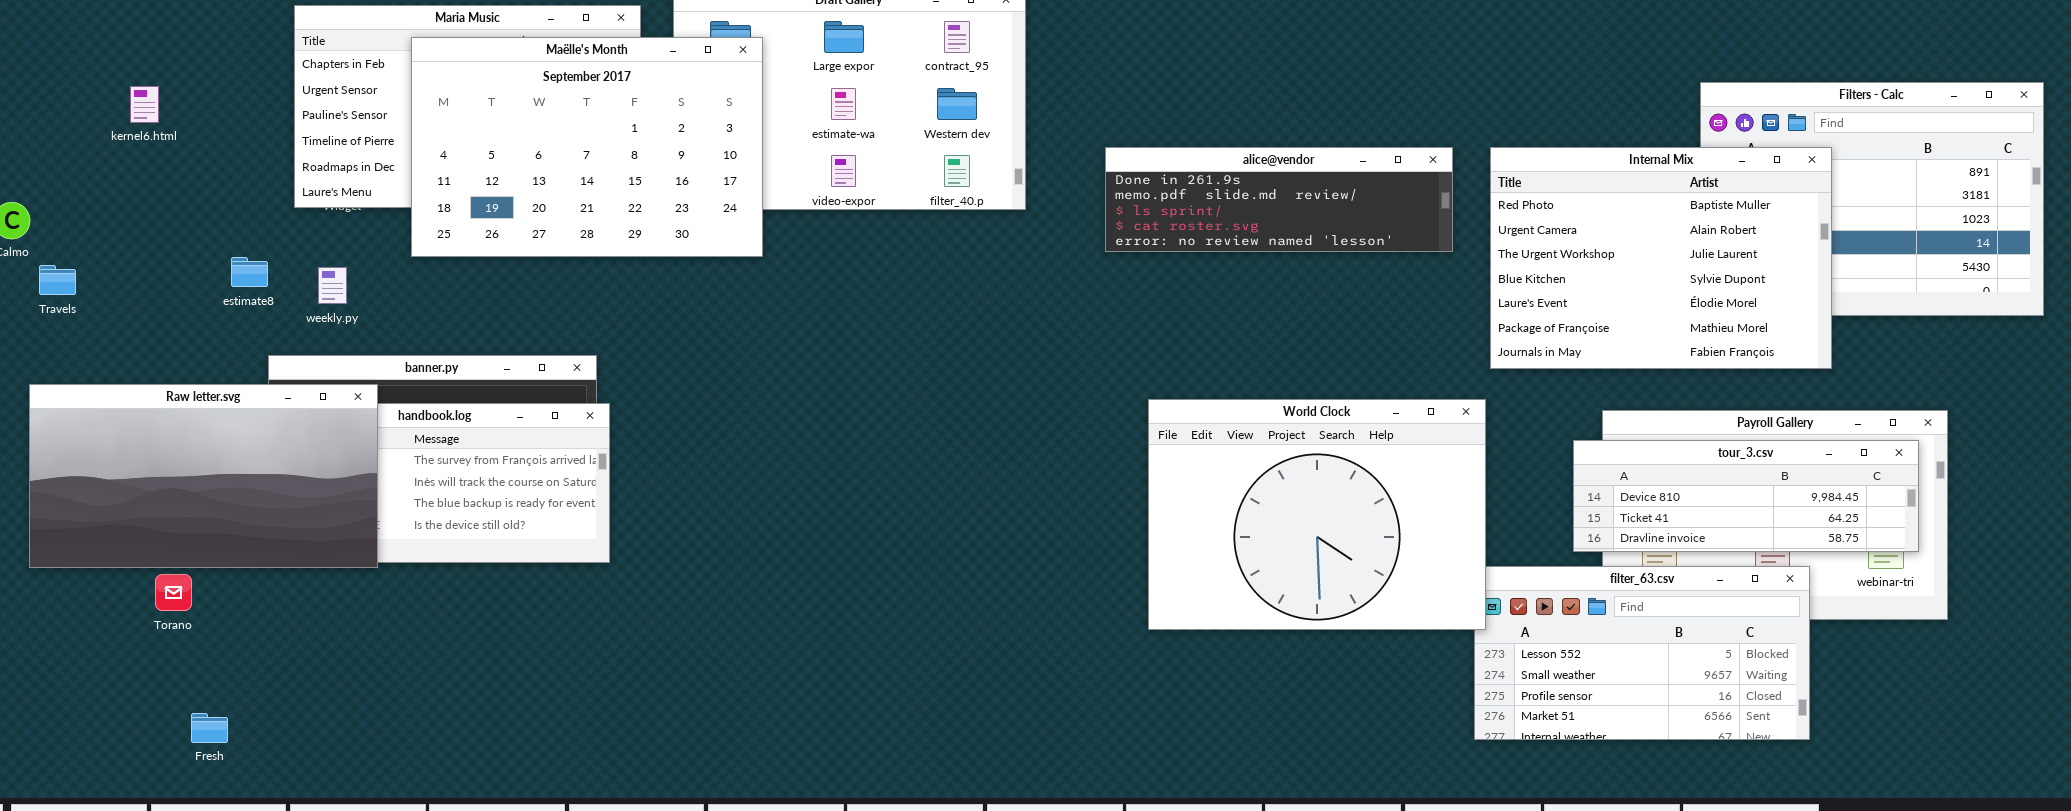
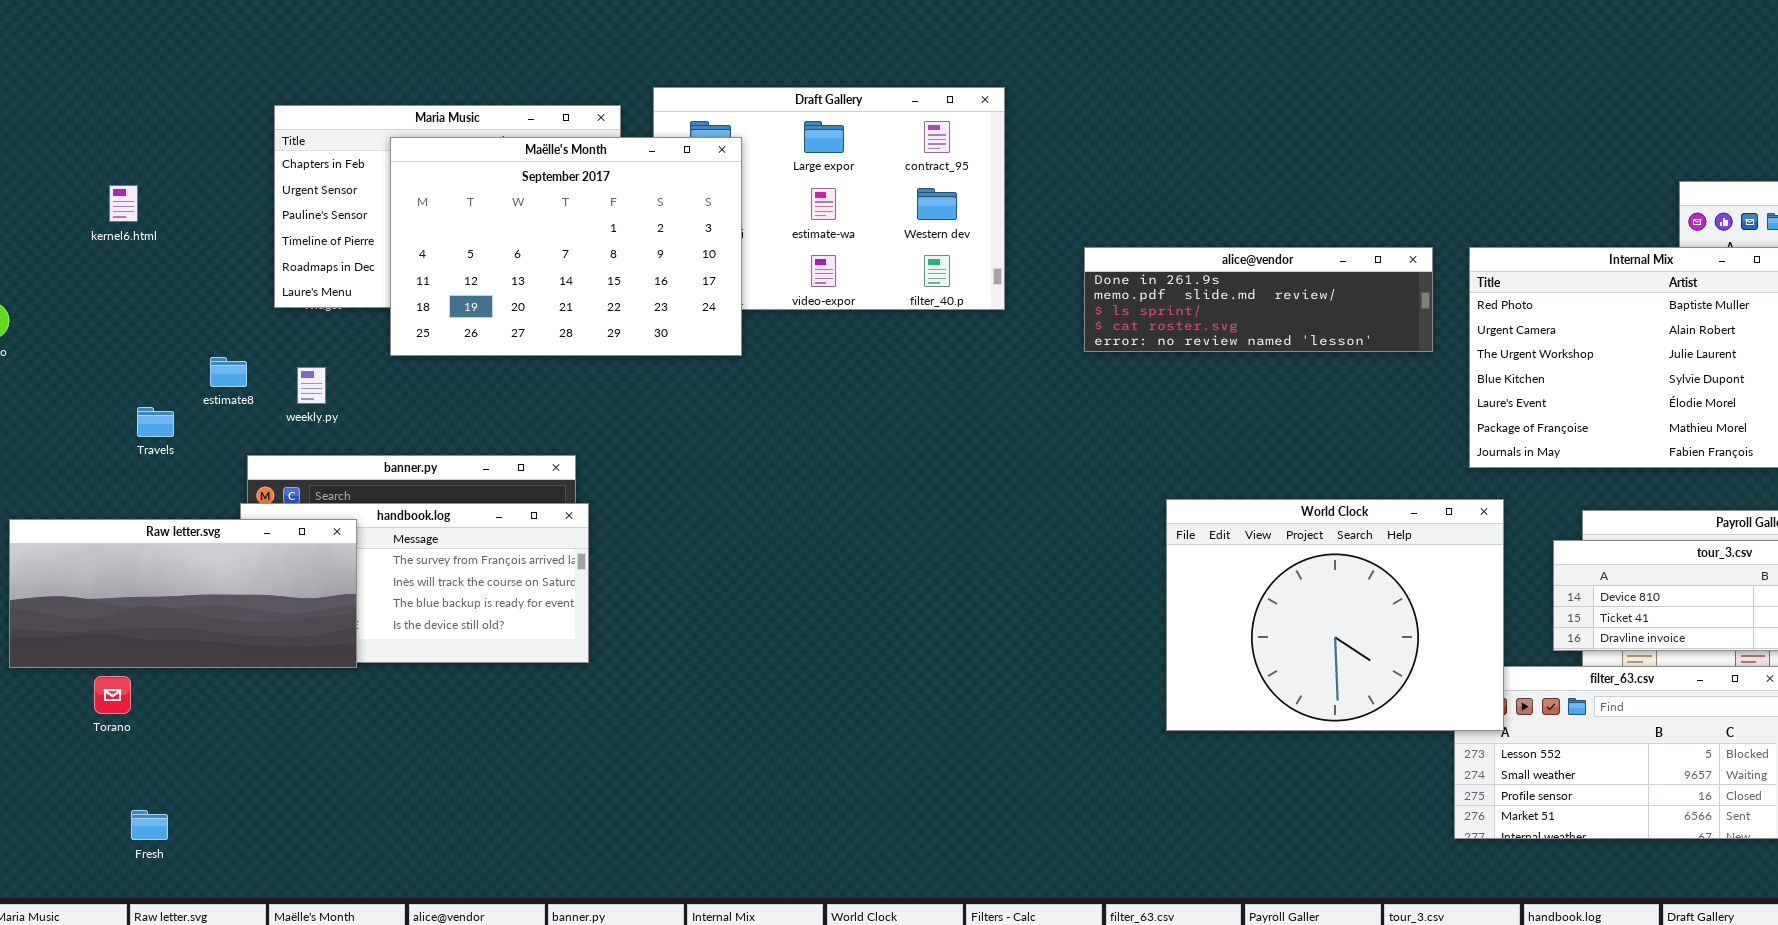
Travels: [39,265,76,295] -> [137,407,174,437], moved
Raw letter.svg: [29,384,378,568] -> [9,519,357,668], resized
World Clock: [1148,399,1486,630] -> [1166,499,1504,731], moved
Torano: [155,574,192,611] -> [94,676,131,714], moved
Fresh: [191,713,228,743] -> [131,810,168,840], moved

